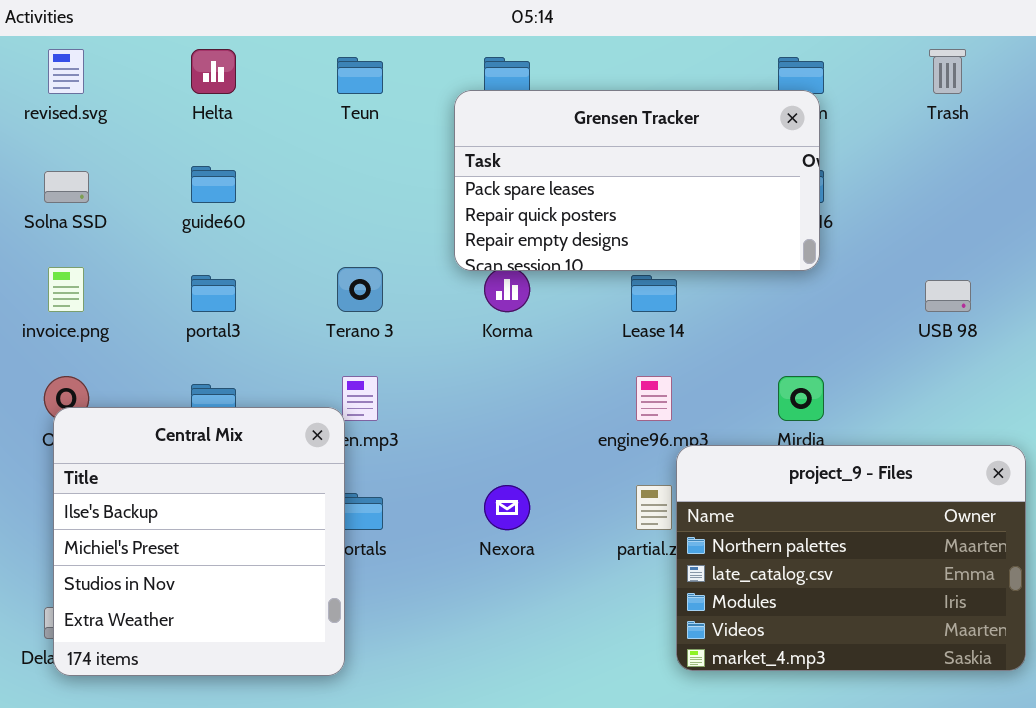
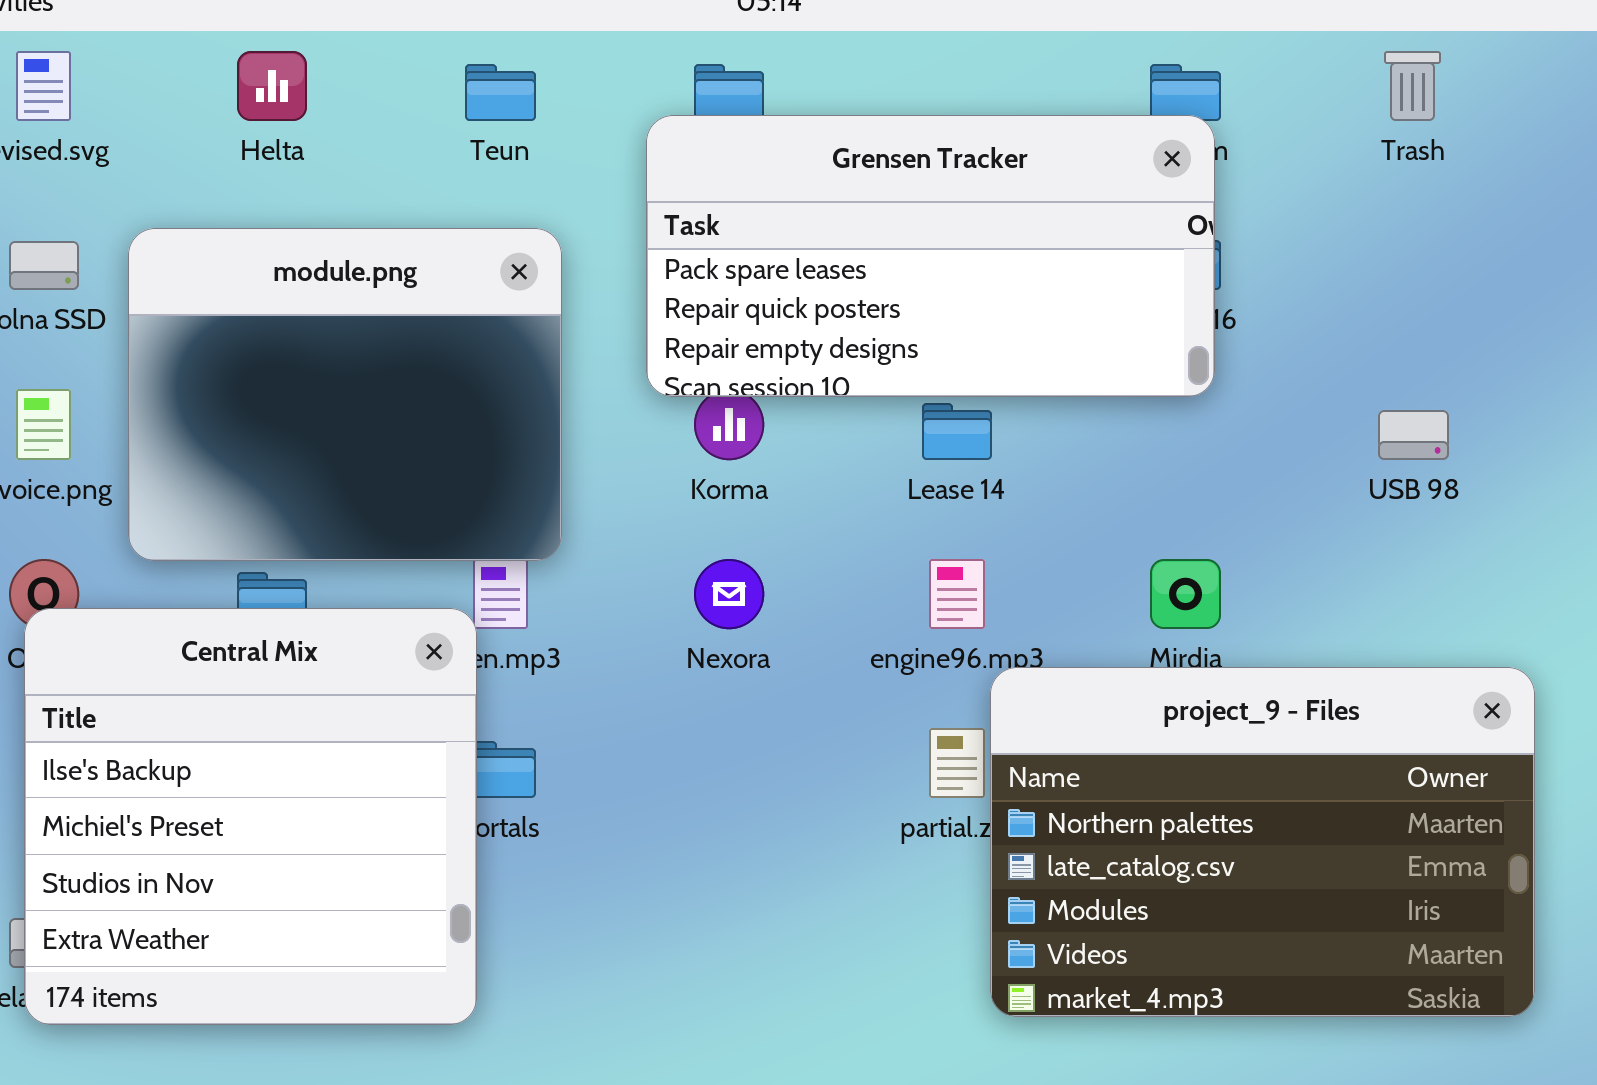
module.png: none -> [128,228,562,561], opened
Nexora: [484,485,530,530] -> [694,559,764,629], moved

